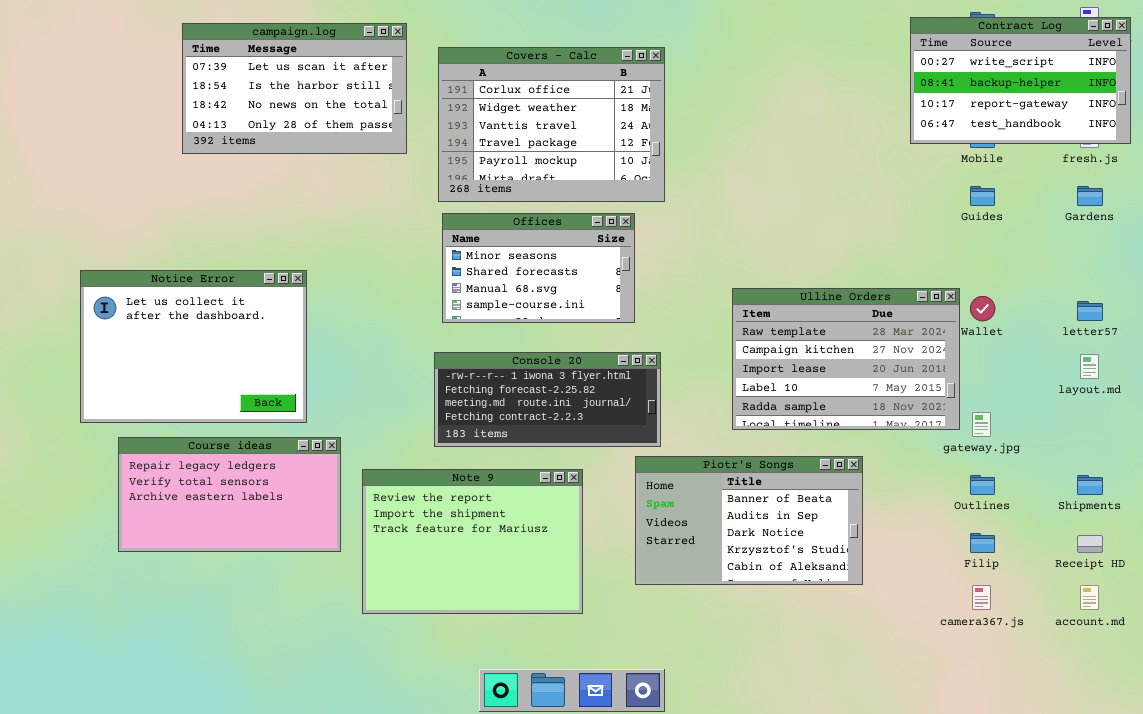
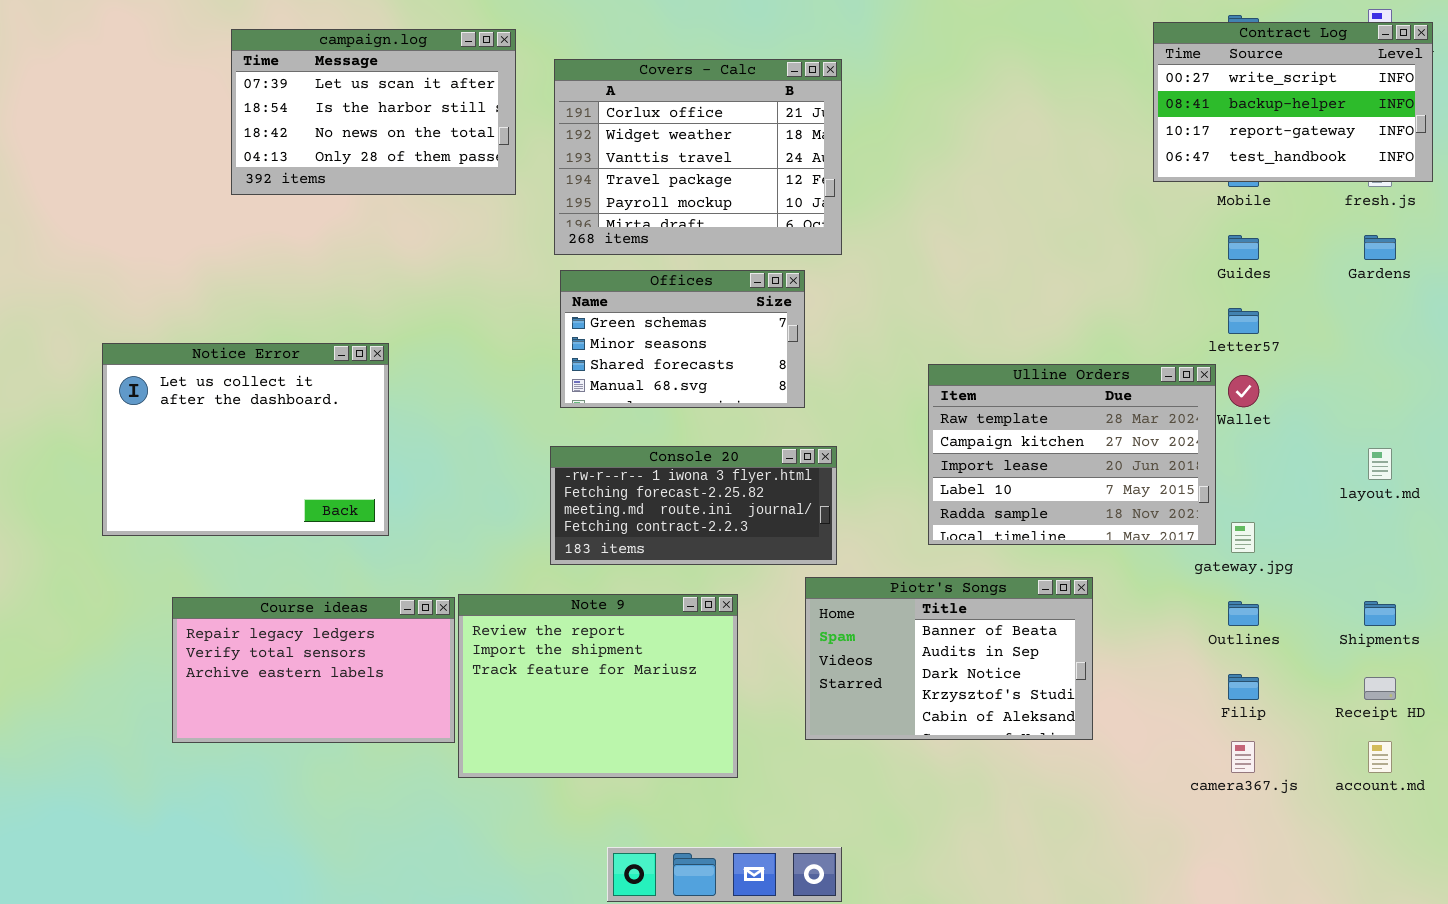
Offices: [442,213,635,323] -> [560,270,805,408], scrolled up 1 row
letter57: [1077,301,1103,321] -> [1228,308,1259,334], moved
Course ideas: [118,437,341,552] -> [172,597,455,743], moved

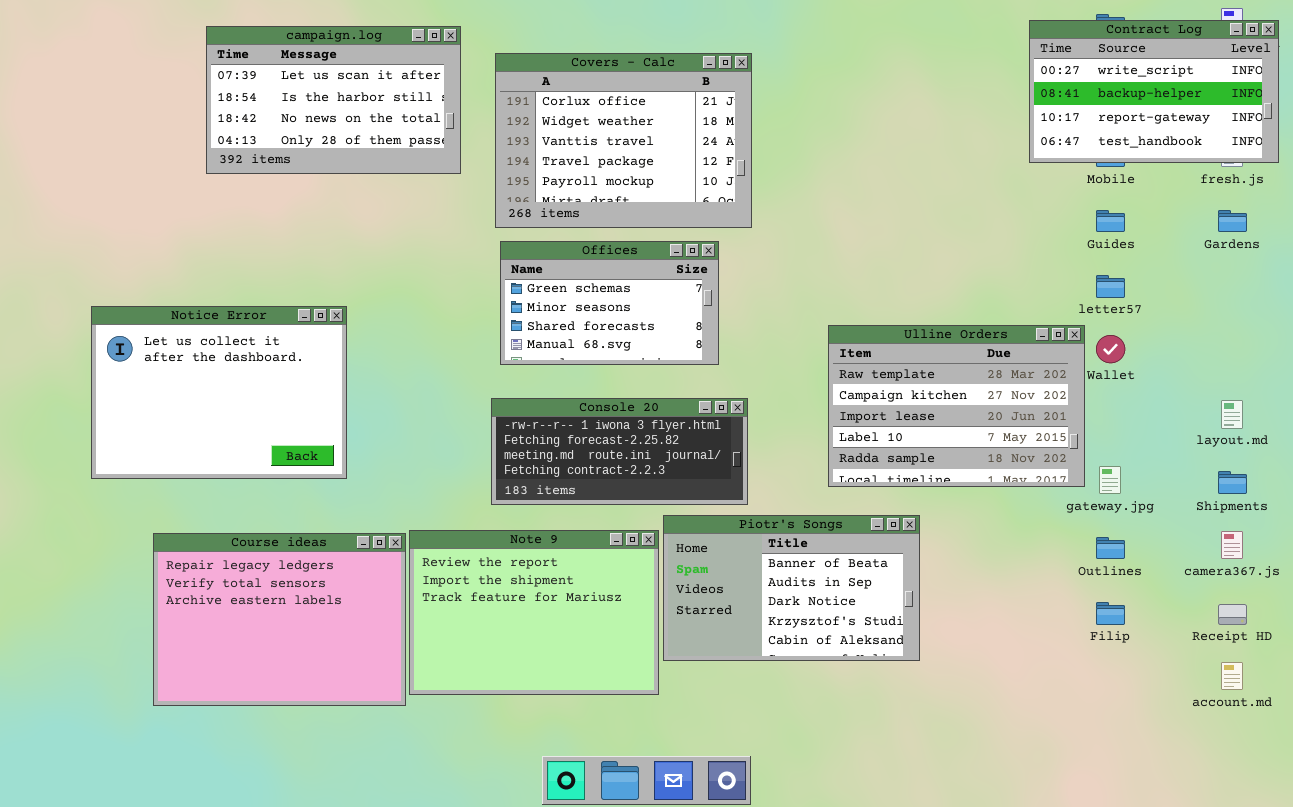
Piotr's Songs: [805,577,1093,740] -> [663,515,920,661], moved
Course ideas: [172,597,455,743] -> [153,533,406,706], resized
Shipments: [1364,601,1396,626] -> [1218,471,1247,494], moved
camera367.js: [1231,741,1255,773] -> [1221,531,1243,559], moved

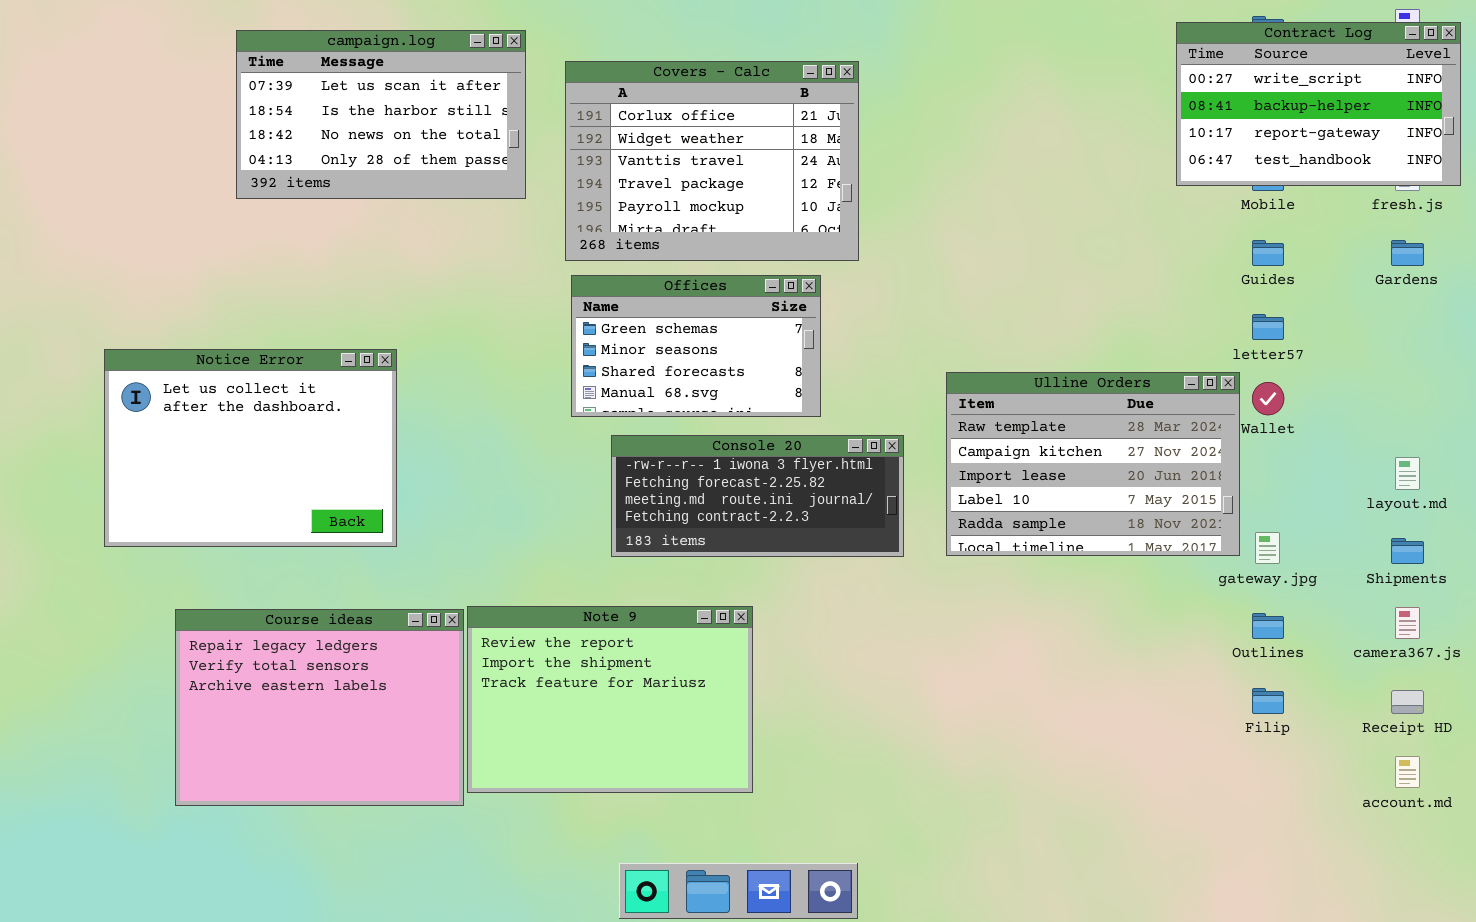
Console 20: [491,398,748,505] -> [611,435,904,557], moved
Piotr's Songs: [663,515,920,661] -> none, closed

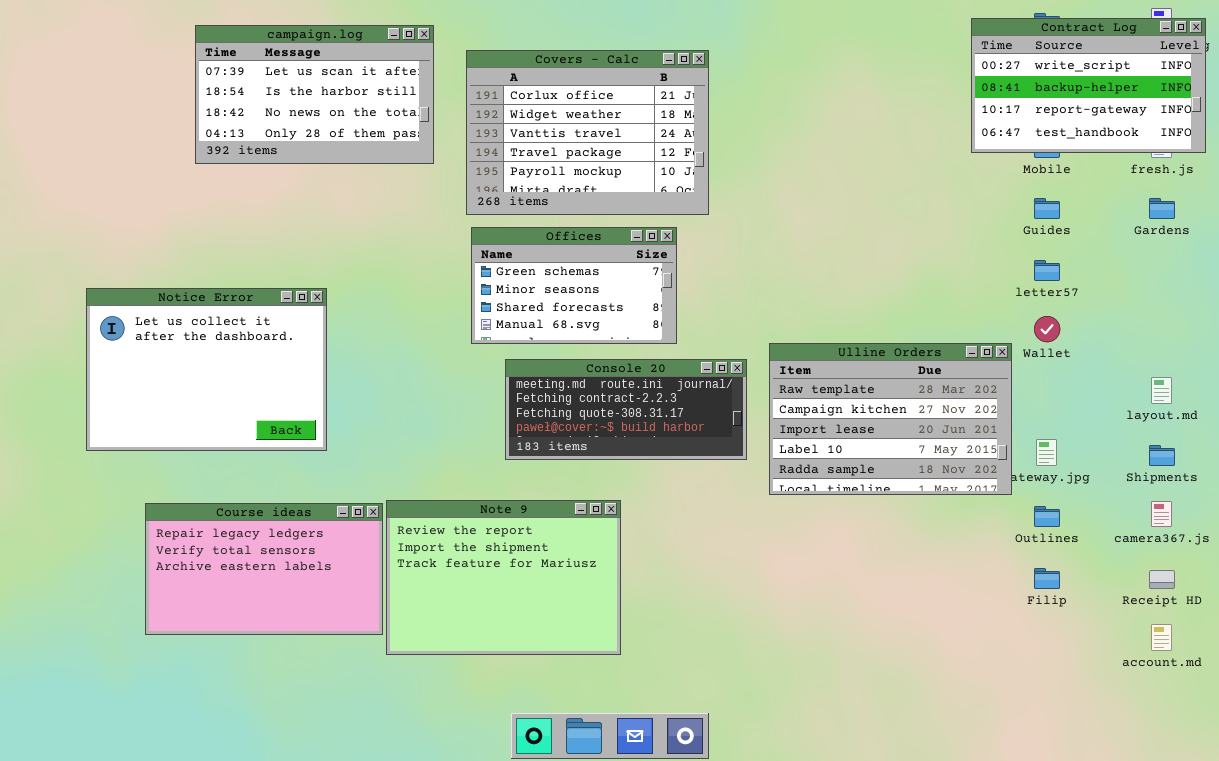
Ulline Orders: [946,372,1240,556] -> [769,343,1012,495], moved
Console 20: [611,435,904,557] -> [505,359,747,460], scrolled down 2 rows
Course ideas: [175,609,464,806] -> [145,503,383,635], resized

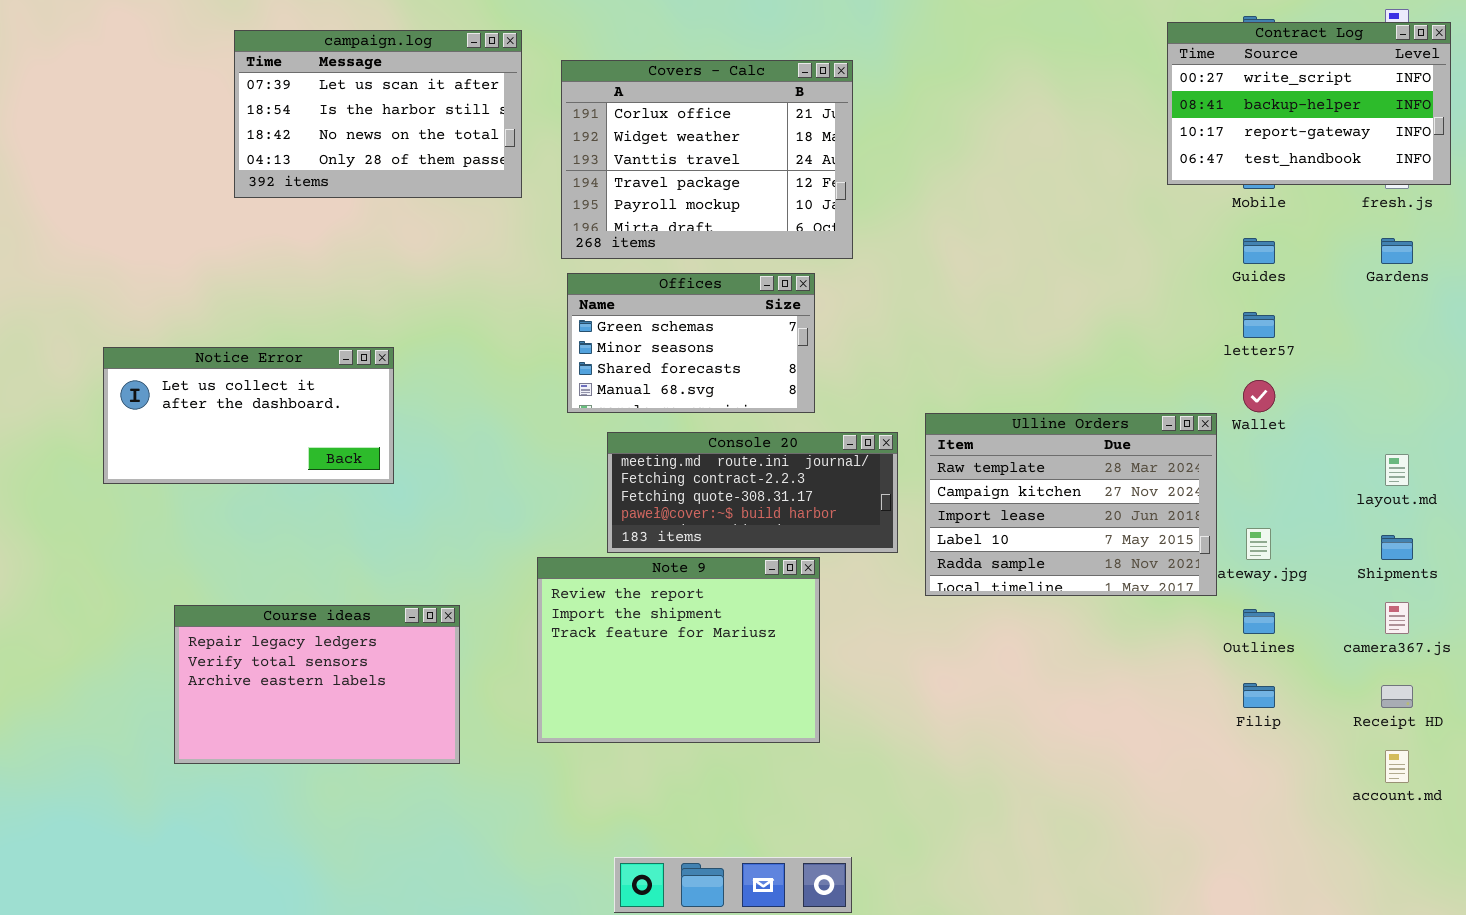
Notice Error: [86,288,327,451] -> [103,347,394,484], resized
Note 9: [386,500,621,655] -> [537,557,820,743], moved

